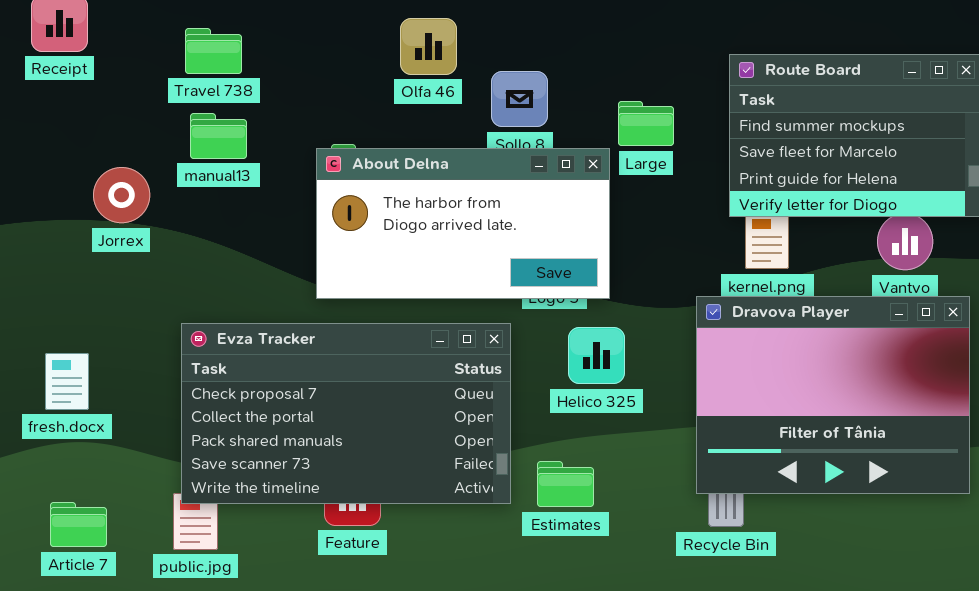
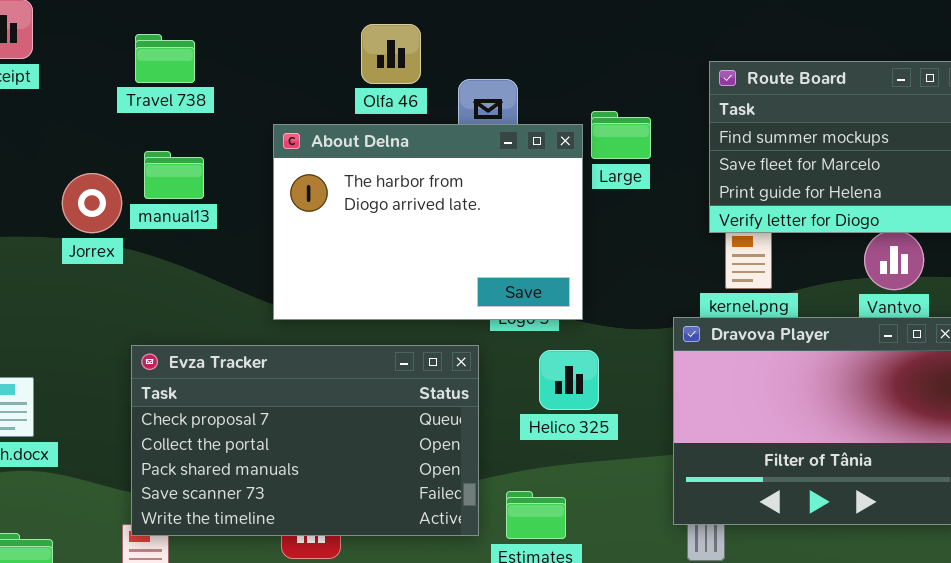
manual13: [190,113,247,159] -> [144,151,204,199], moved
About Delna: [316,148,610,299] -> [273,124,583,320], resized
Jorrex: [93,167,150,223] -> [62,173,122,233], moved

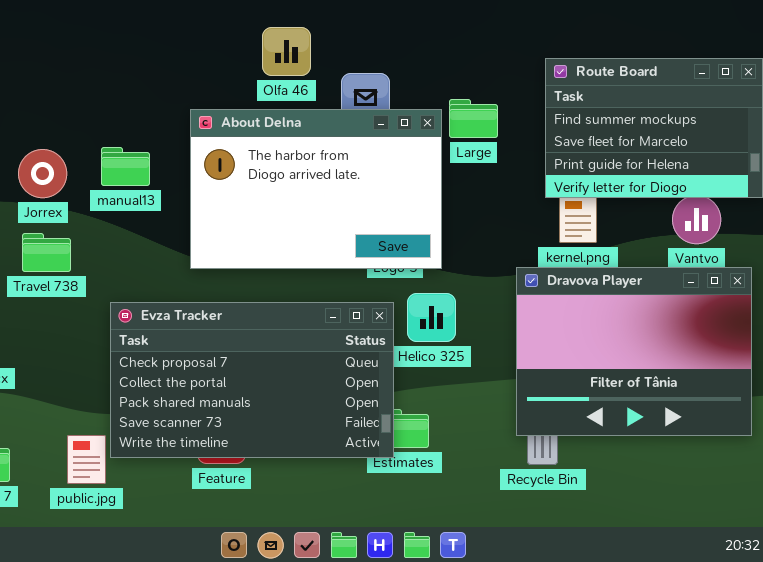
Travel 738: [135,34,195,83] -> [22,233,71,272], moved
manual13: [144,151,204,199] -> [101,147,150,186], moved
Evza Tracker: [131,345,479,536] -> [110,302,394,458], moved

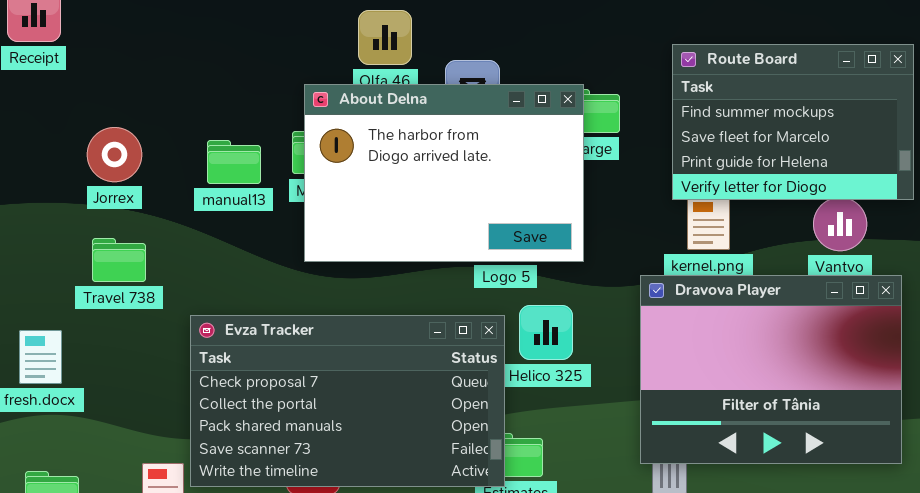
About Delna: [190,109,442,269] -> [304,84,584,262], moved
manual13: [101,147,150,186] -> [207,140,261,184], moved
Jorrex: [18,149,67,198] -> [87,127,142,182], moved

